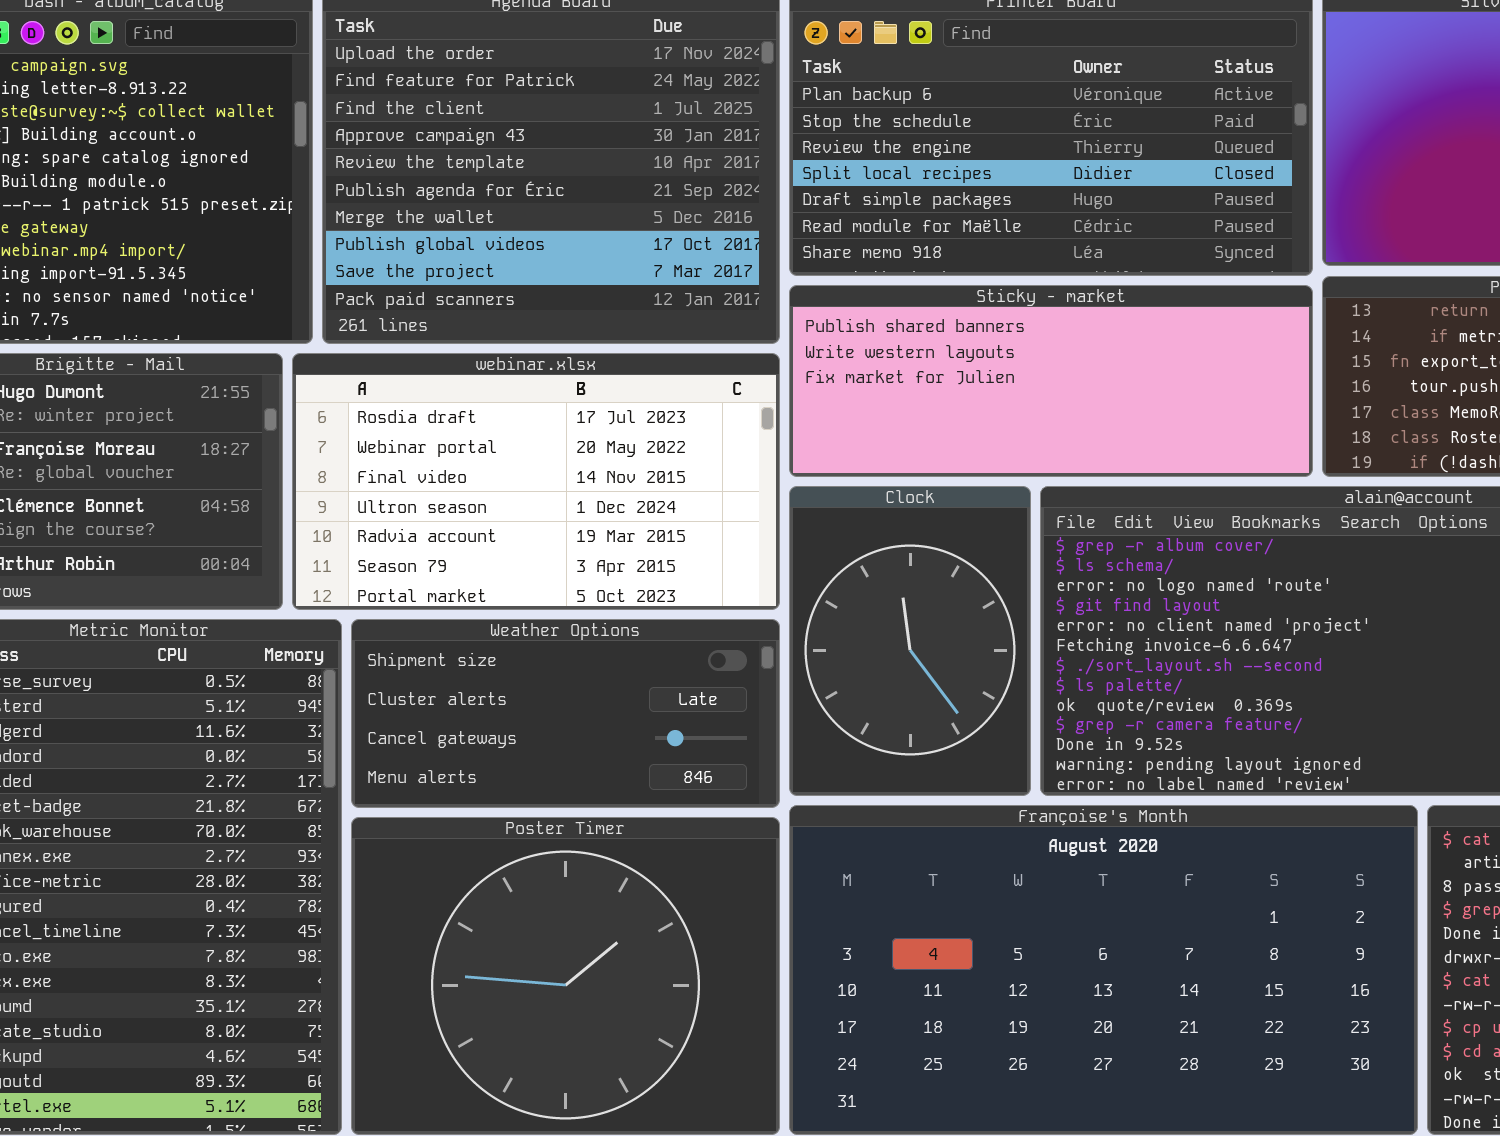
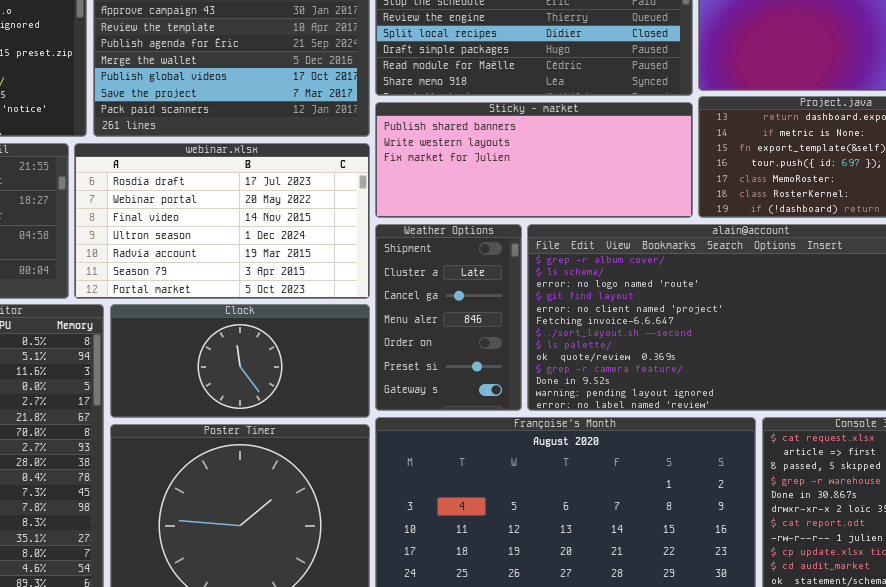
Clock: [789,486,1031,796] -> [110,304,370,418], moved, resized
Weather Options: [351,619,780,808] -> [375,224,522,411], moved, resized

